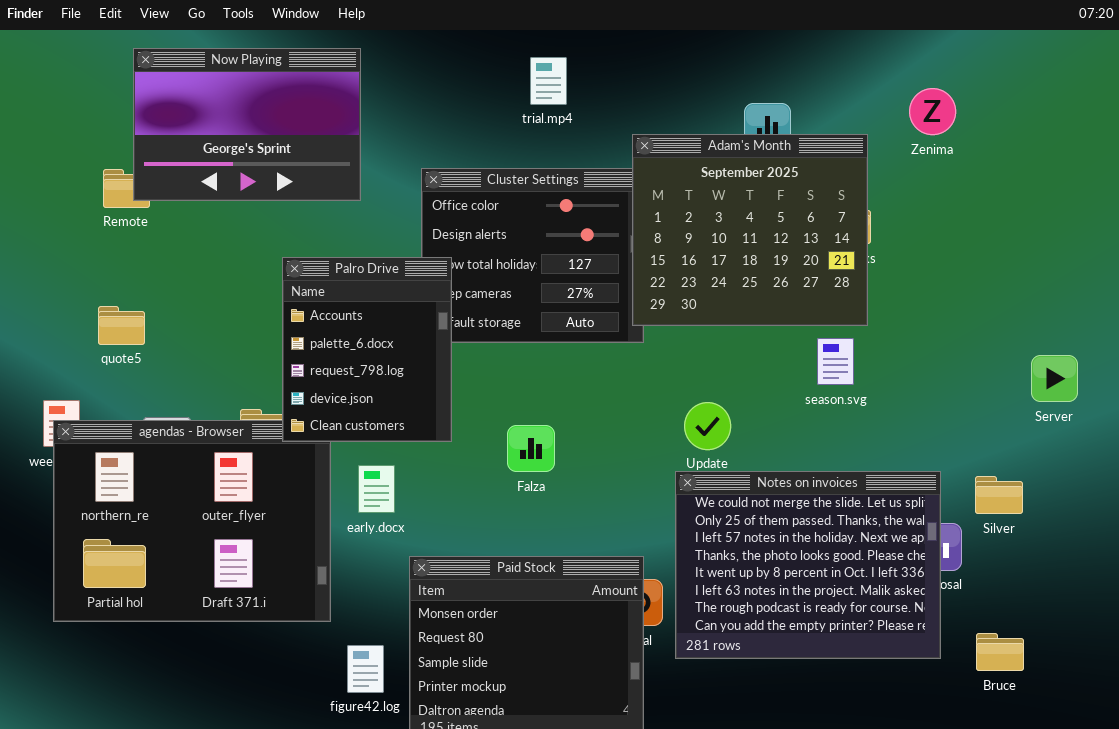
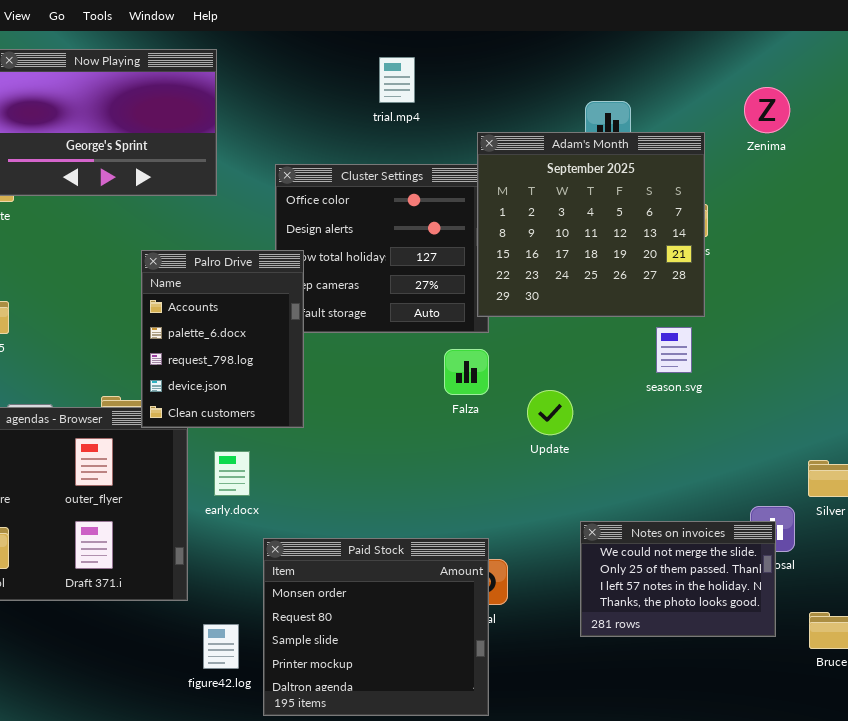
Falza: [507,425,555,472] -> [444,349,489,395], moved
Notes on invoices: [675,471,941,659] -> [580,521,776,637], resized

